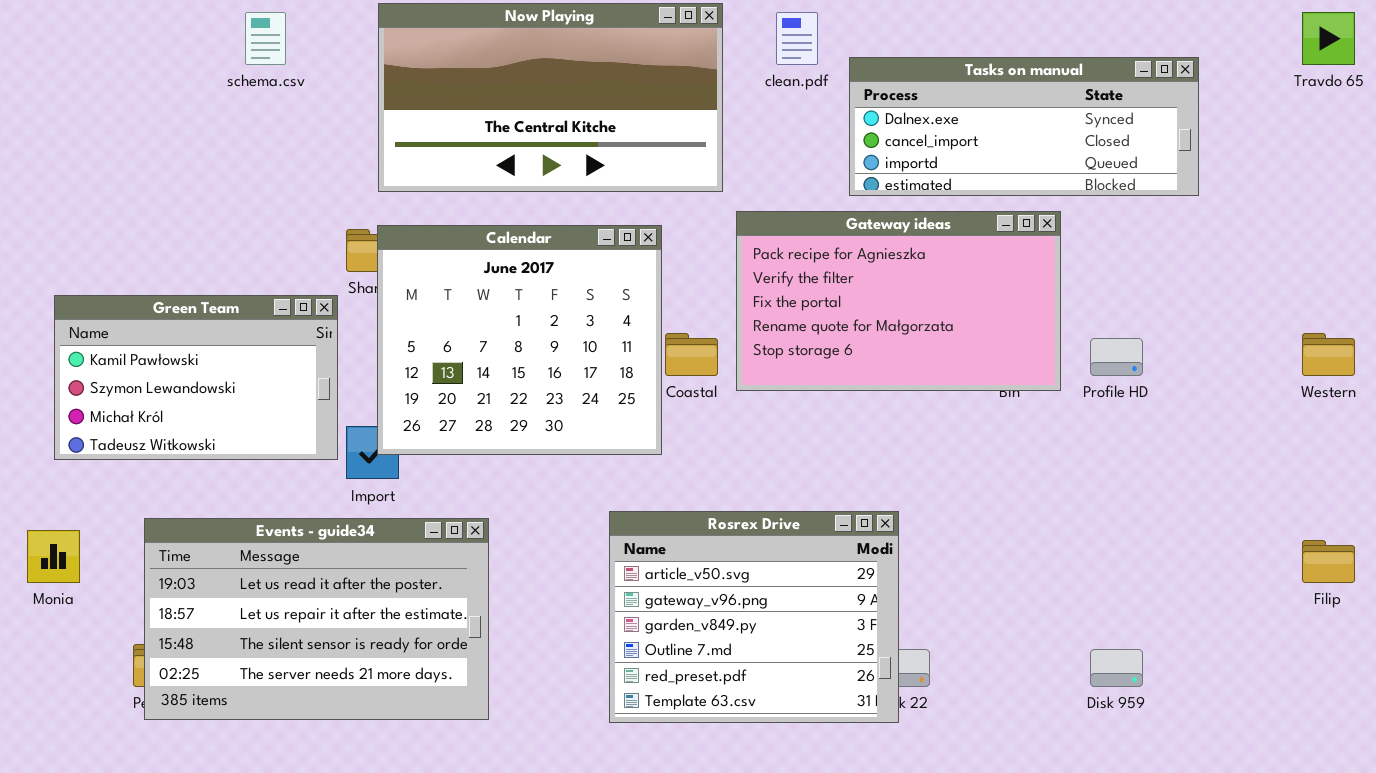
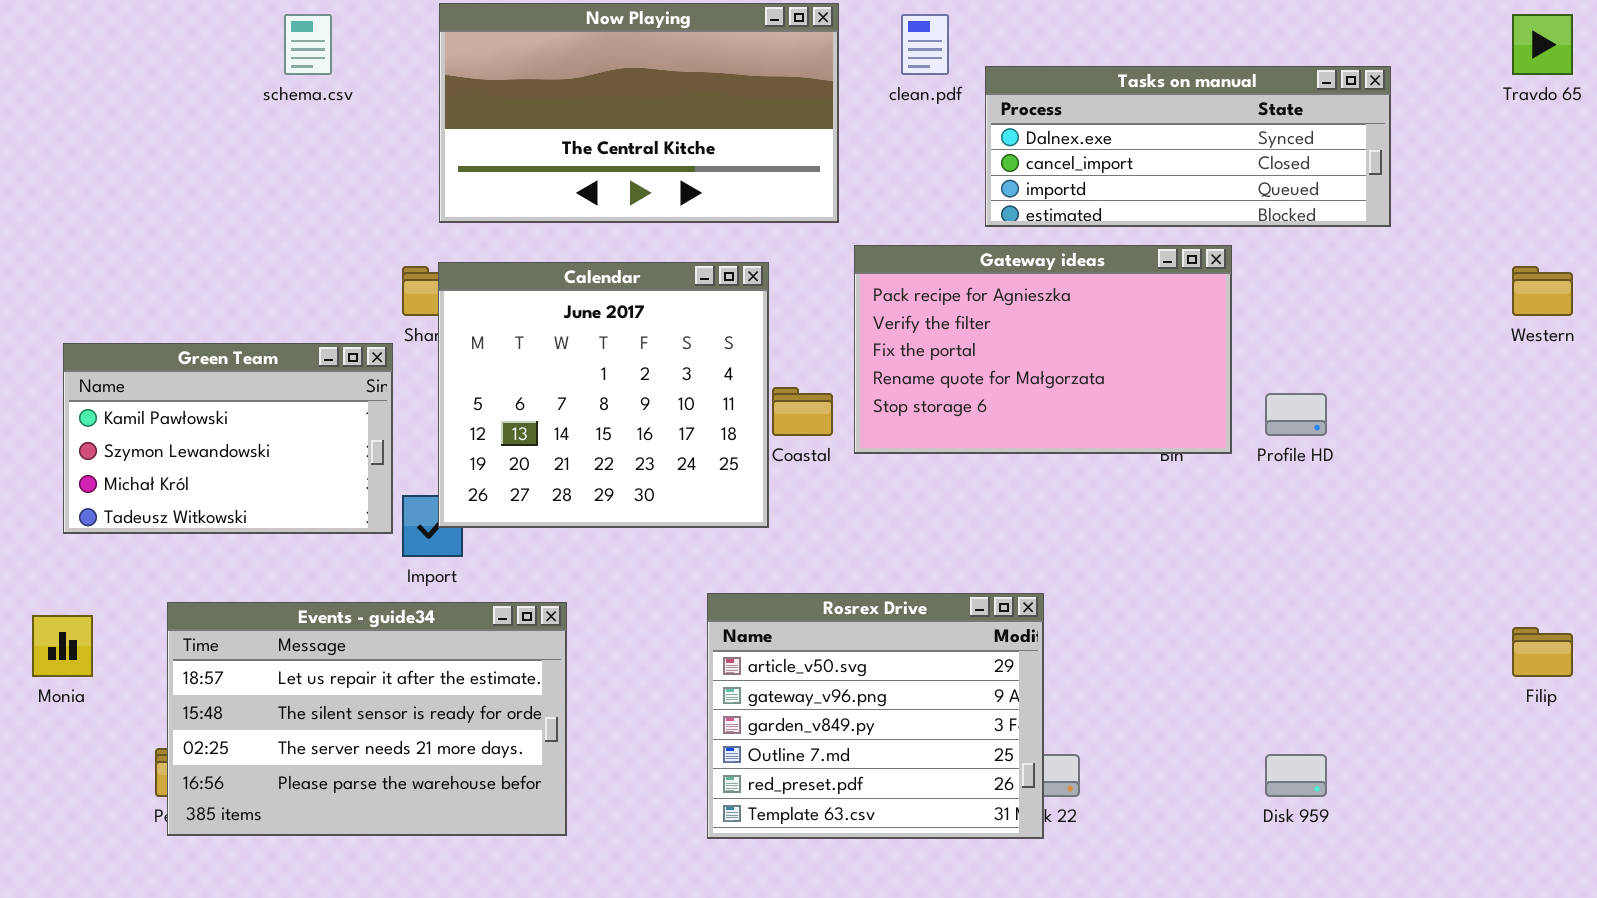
Western: [1302,333,1355,376] -> [1512,266,1573,316], moved
Events - guide34: [144,518,489,720] -> [167,602,567,836], scrolled down 1 row

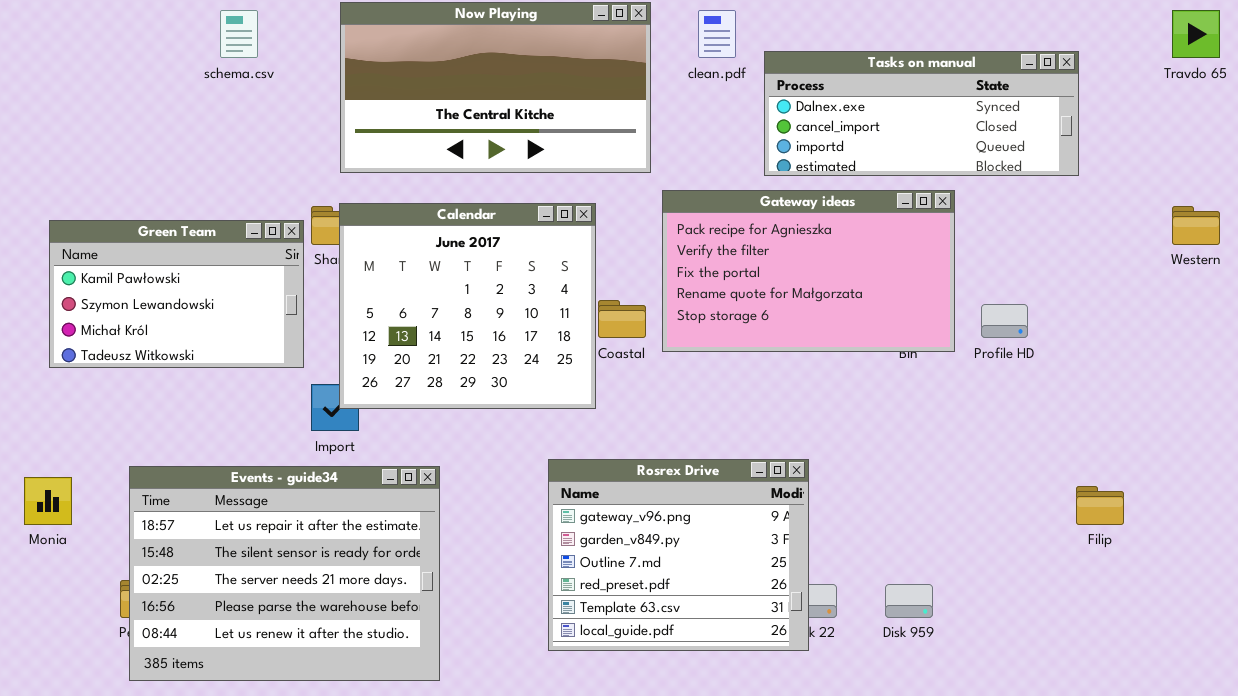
Green Team: [63,343,393,534] -> [49,220,304,368], moved
Rosrex Drive: [707,593,1044,839] -> [548,459,809,651], scrolled down 1 row
Events - guide34: [167,602,567,836] -> [129,466,440,681], resized
Filip: [1512,627,1573,677] -> [1076,486,1124,525], moved
Disk 959: [1265,754,1327,797] -> [885,584,933,618], moved

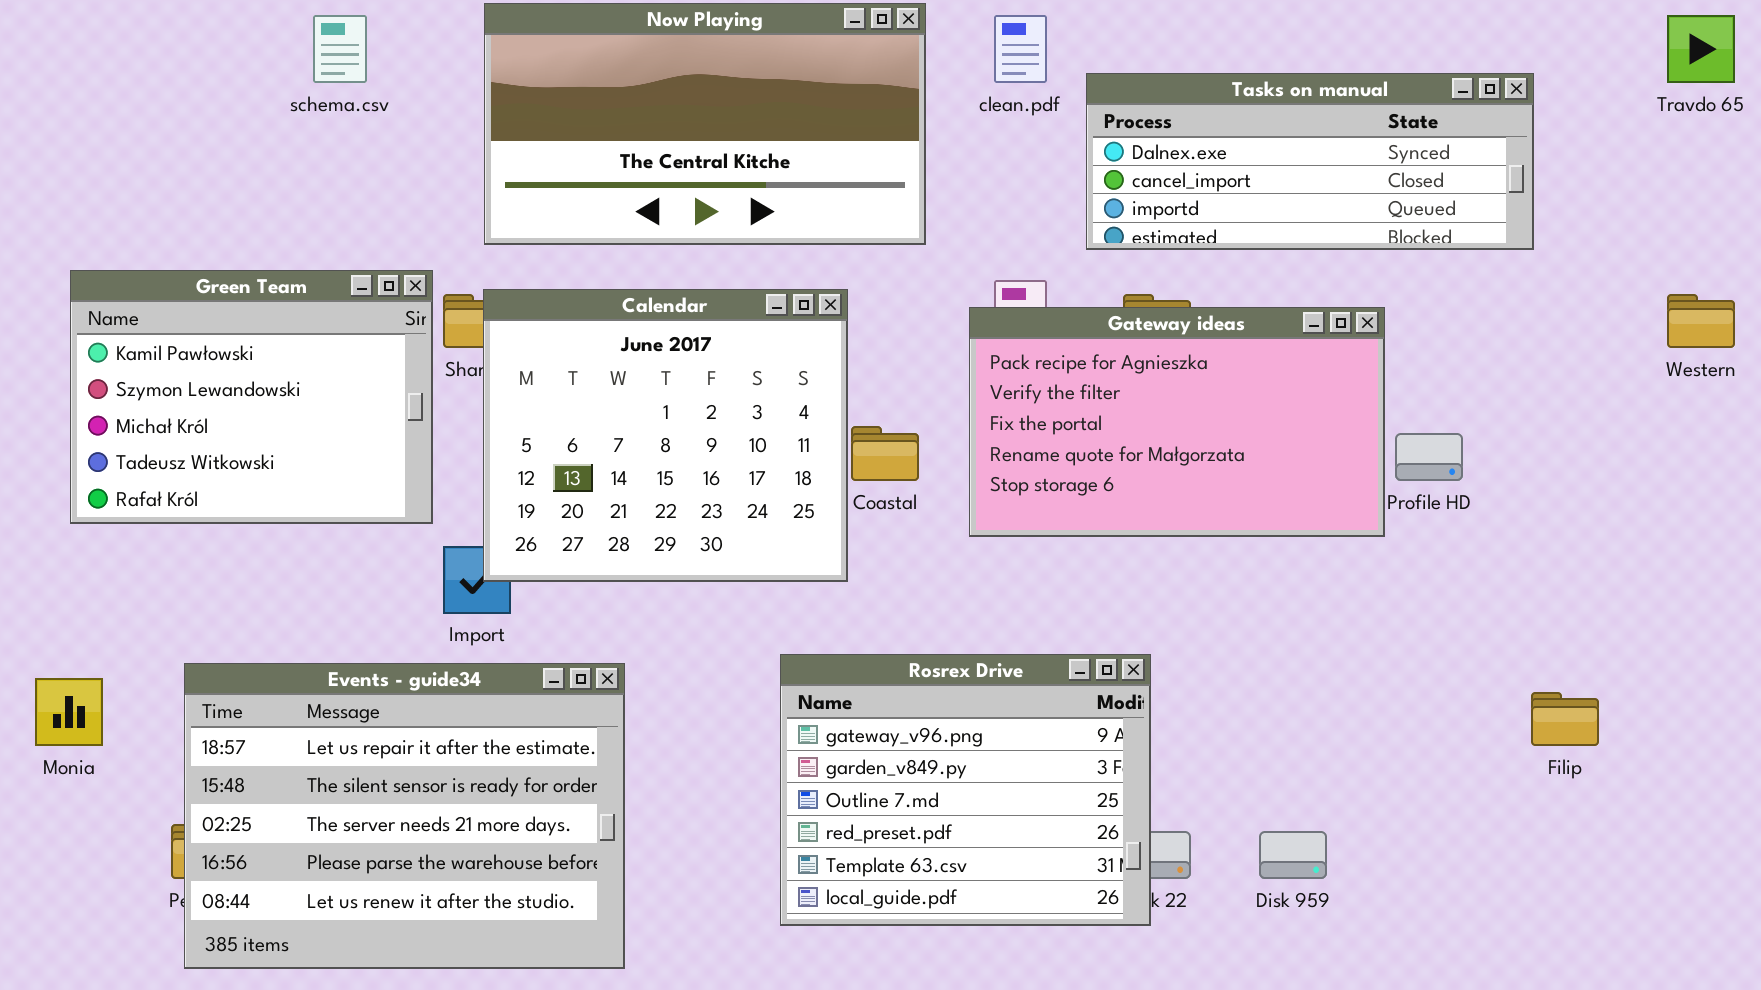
Gateway ideas: [662,190,955,352] -> [969,307,1385,537], moved
Green Team: [49,220,304,368] -> [70,270,433,524], resized

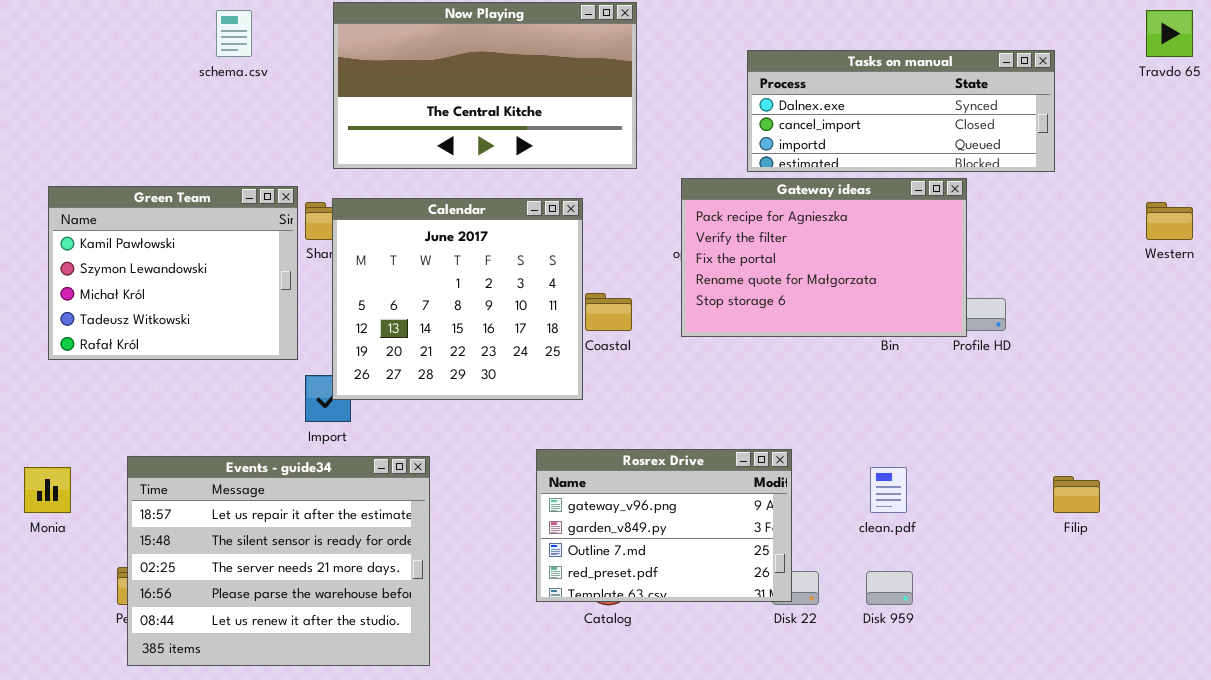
clean.pdf: [994,15,1047,83] -> [870,467,907,513], moved
Gateway ideas: [969,307,1385,537] -> [681,178,967,337], moved
Rosrex Drive: [780,654,1151,926] -> [536,449,792,602], resized

